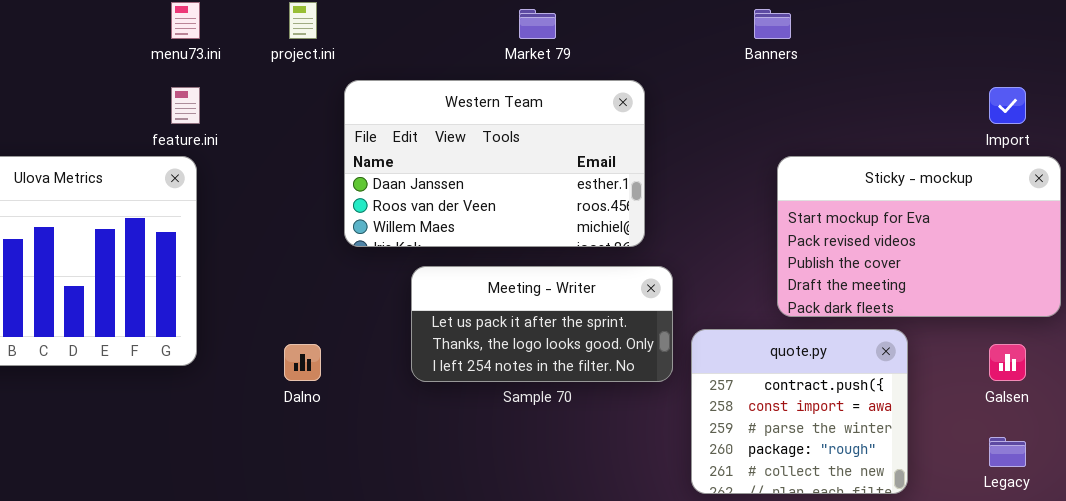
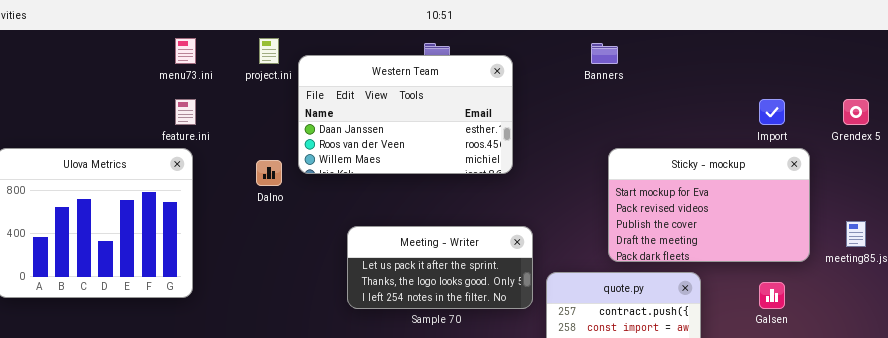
Western Team: [344,80,645,247] -> [298,55,513,174], moved
Dalno: [284,344,321,381] -> [256,160,282,186], moved

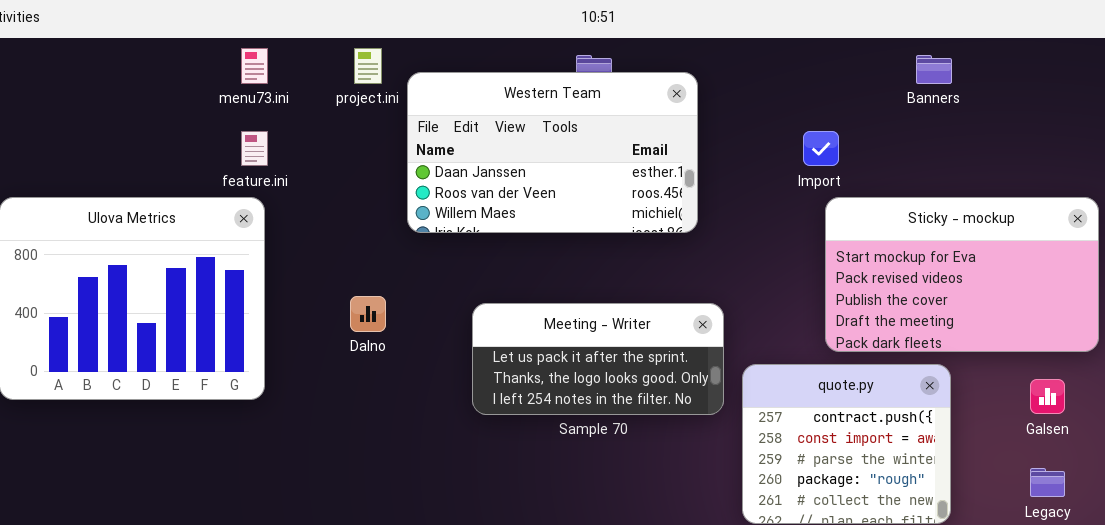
Banners: [591,43,618,64] -> [916,55,952,84], moved
Import: [759,99,785,125] -> [803,131,839,166], moved
Dalno: [256,160,282,186] -> [350,296,386,332], moved

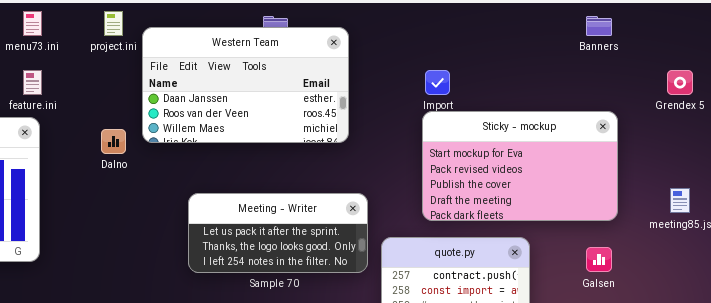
Banners: [916,55,952,84] -> [586,16,612,36], moved
Sticky - mockup: [825,197,1099,352] -> [422,111,618,221], moved
Dalno: [350,296,386,332] -> [101,129,126,154], moved

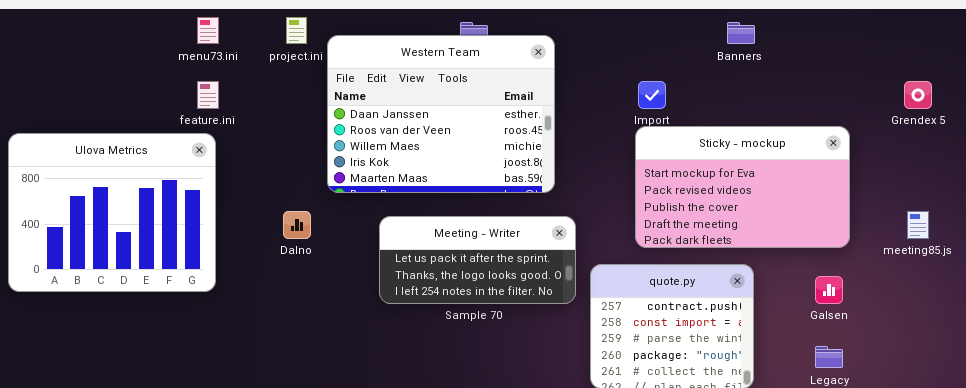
Banners: [586,16,612,36] -> [727,22,755,44], moved
Western Team: [142,27,349,143] -> [327,35,555,193], resized
Dalno: [101,129,126,154] -> [283,211,311,239], moved

